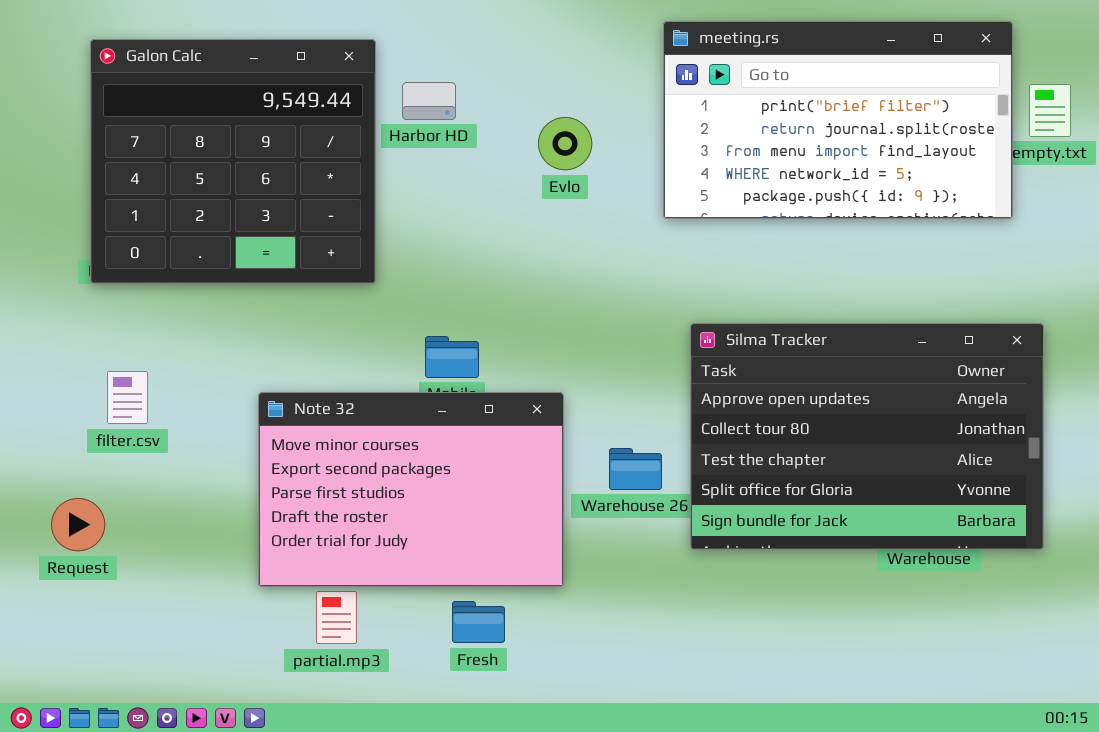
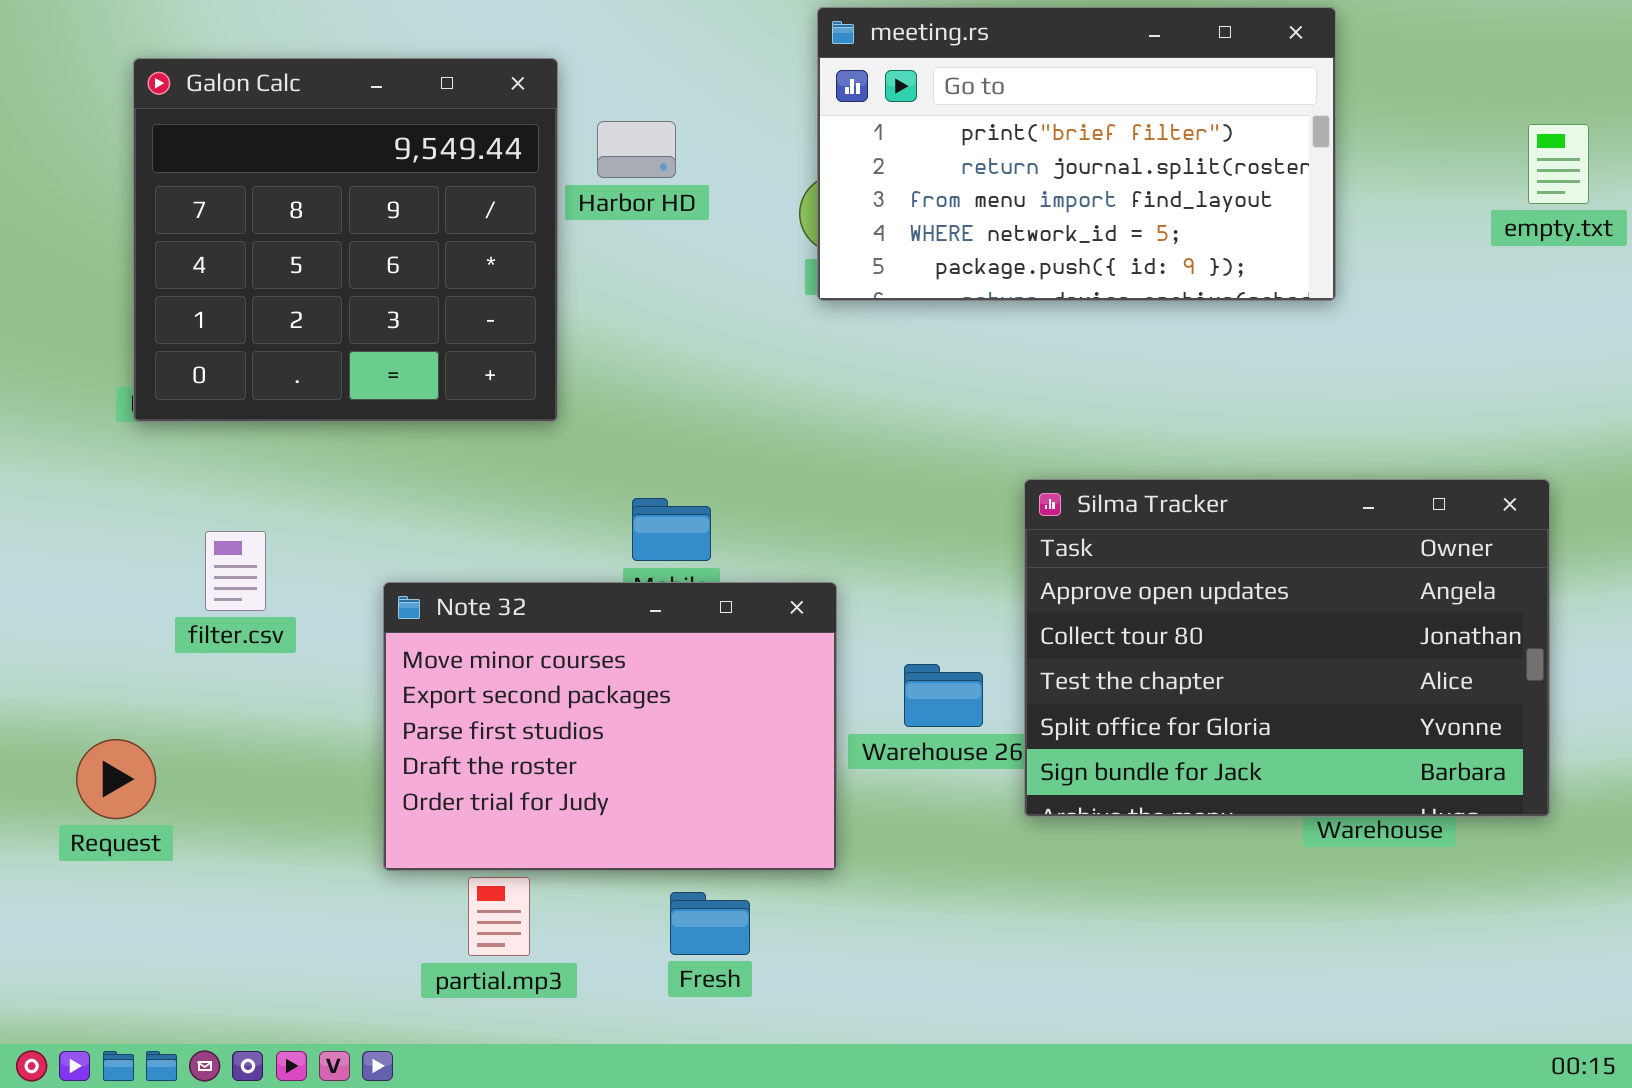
meeting.rs: [663,21,1013,219] -> [817,7,1336,301], moved
filter.csv: [107,371,148,424] -> [205,531,266,611], moved

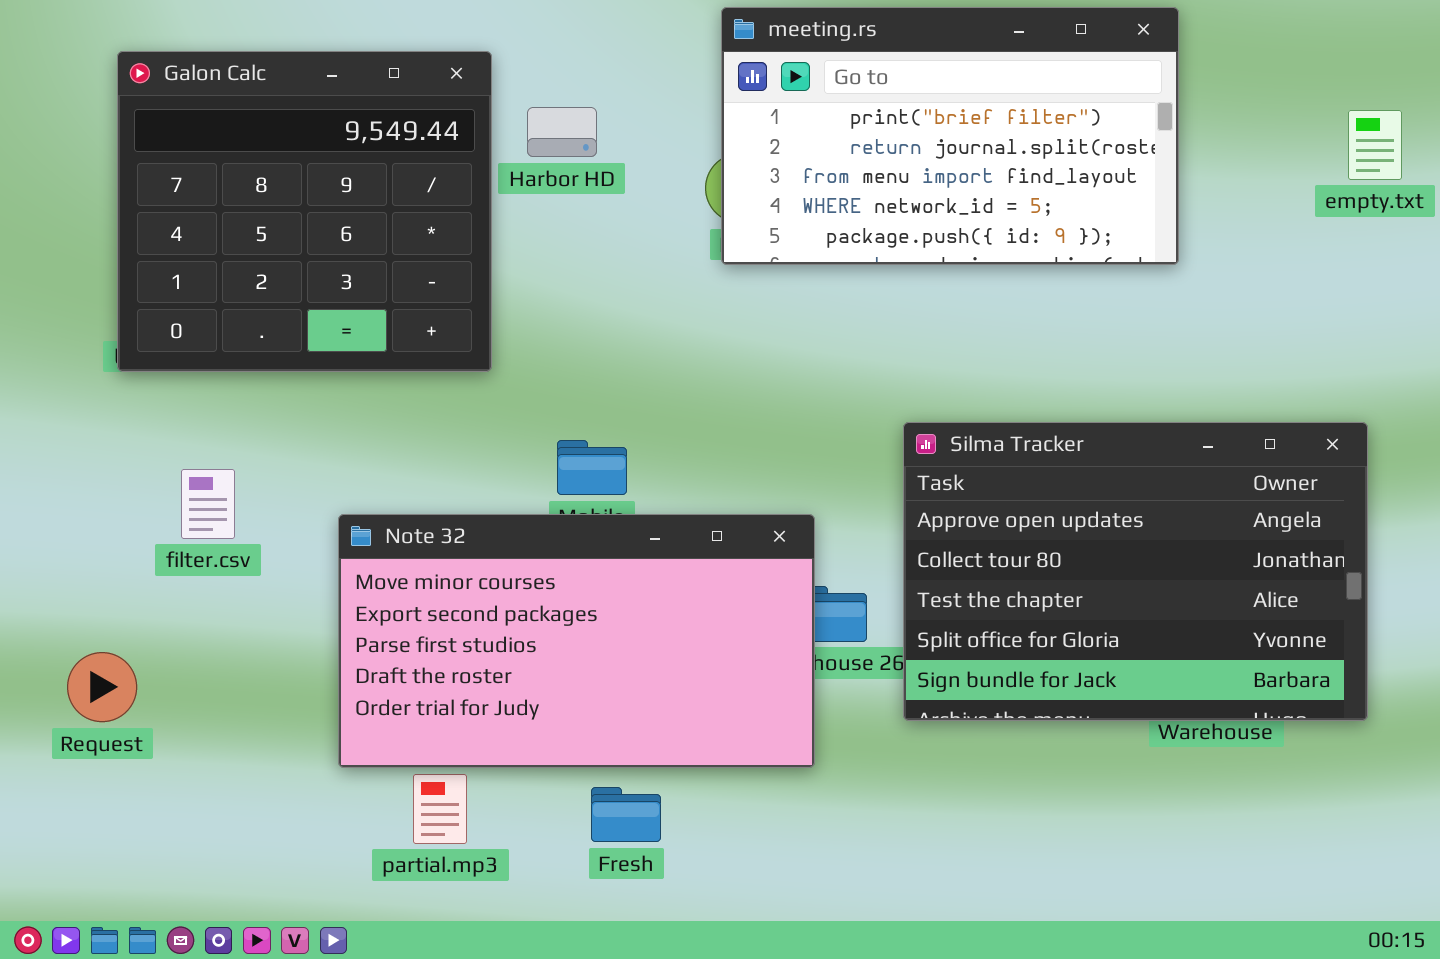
Note 32: [383,582,837,871] -> [338,514,815,768], resized

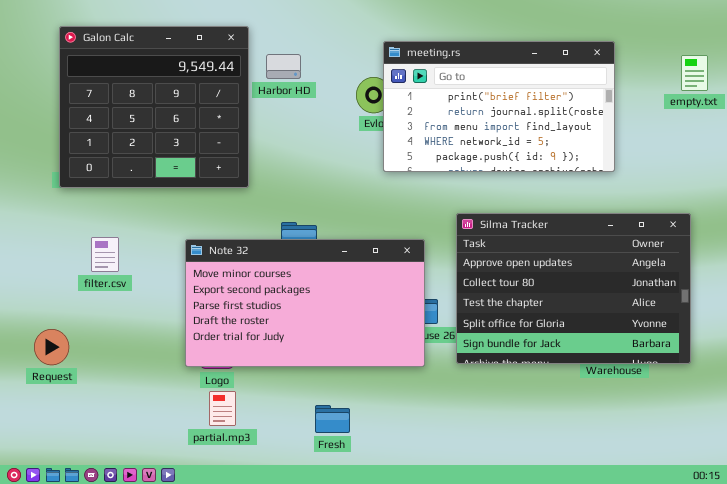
meeting.rs: [721,7,1179,265] -> [383,41,615,172], moved
Note 32: [338,514,815,768] -> [185,239,425,367], moved
Fresh: [591,787,661,842] -> [315,405,350,433], moved

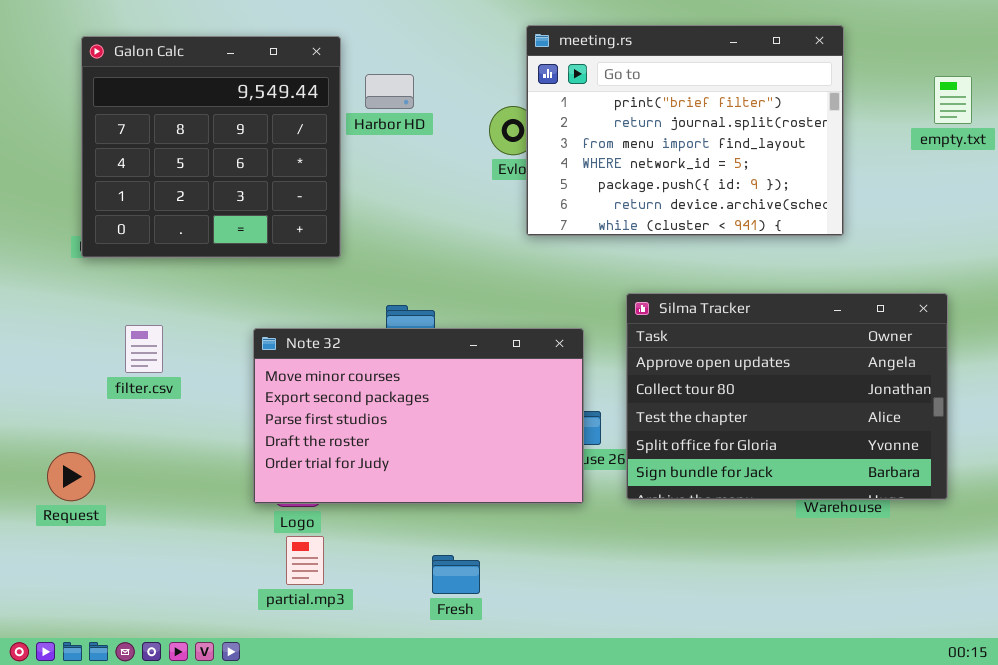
meeting.rs: [383,41,615,172] -> [526,25,844,236], resized

